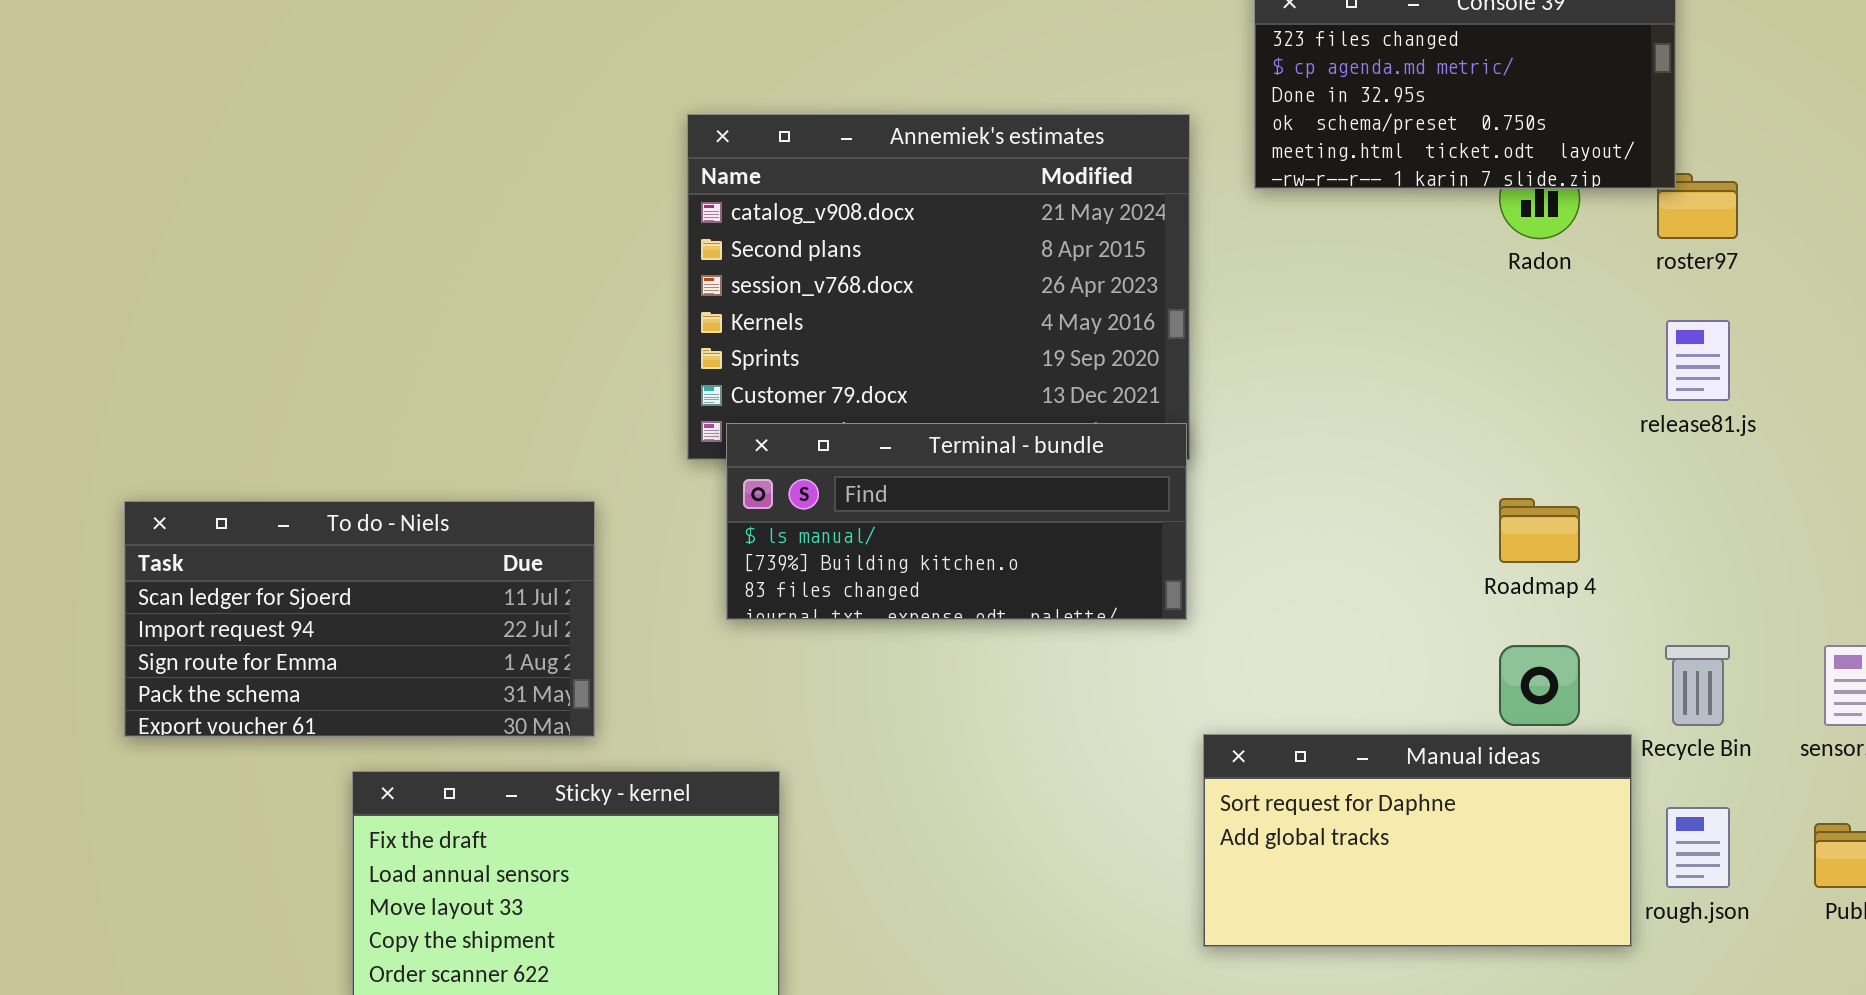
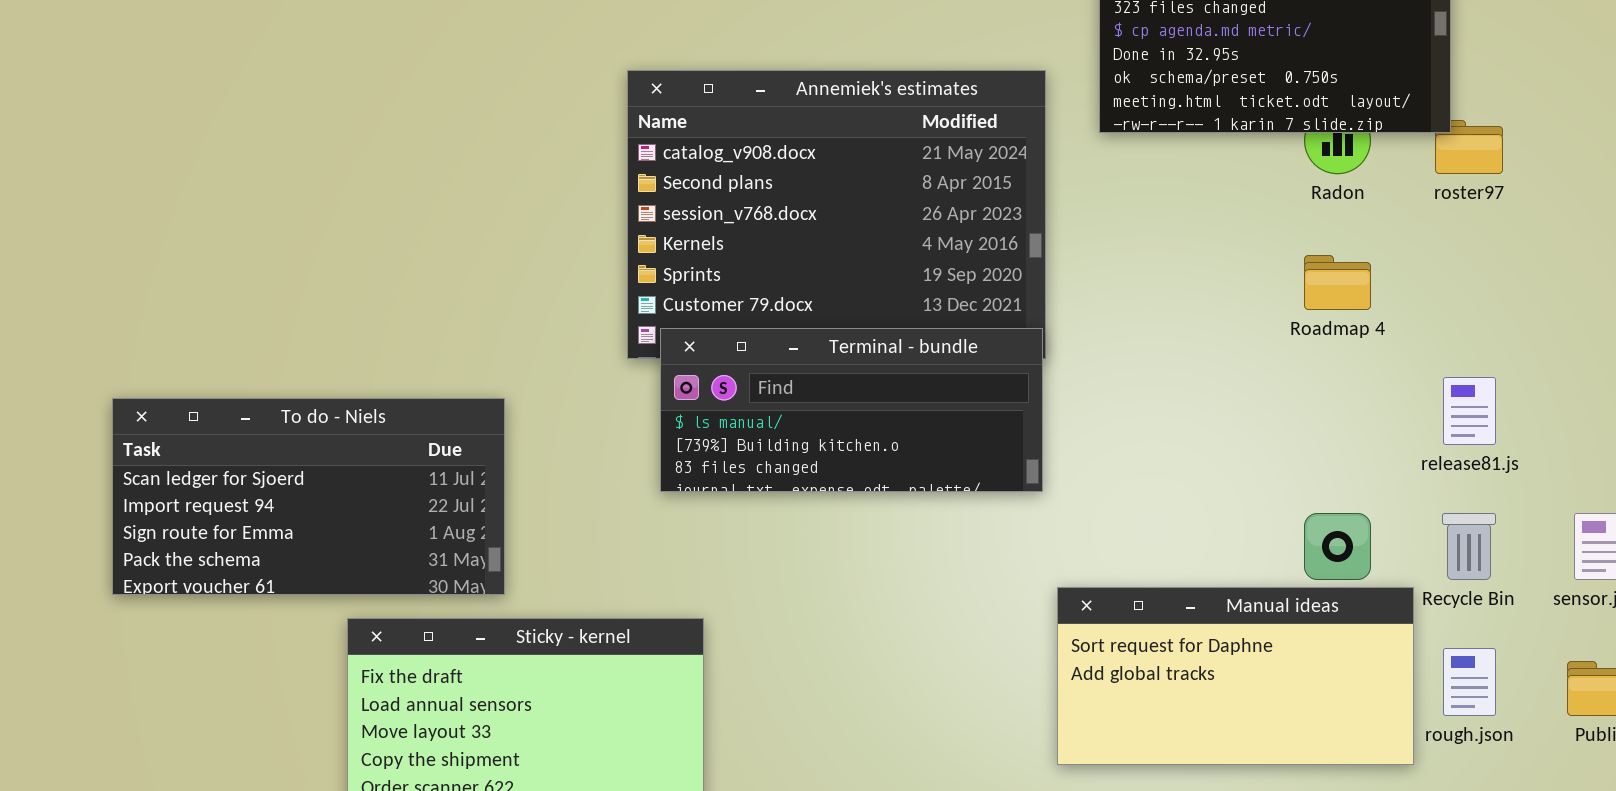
release81.js: [1666,320,1730,401] -> [1443,377,1496,445], moved
Roadmap 4: [1499,498,1580,563] -> [1304,255,1371,310], moved
To do - Niels: [124,501,595,737] -> [112,398,505,595], moved

